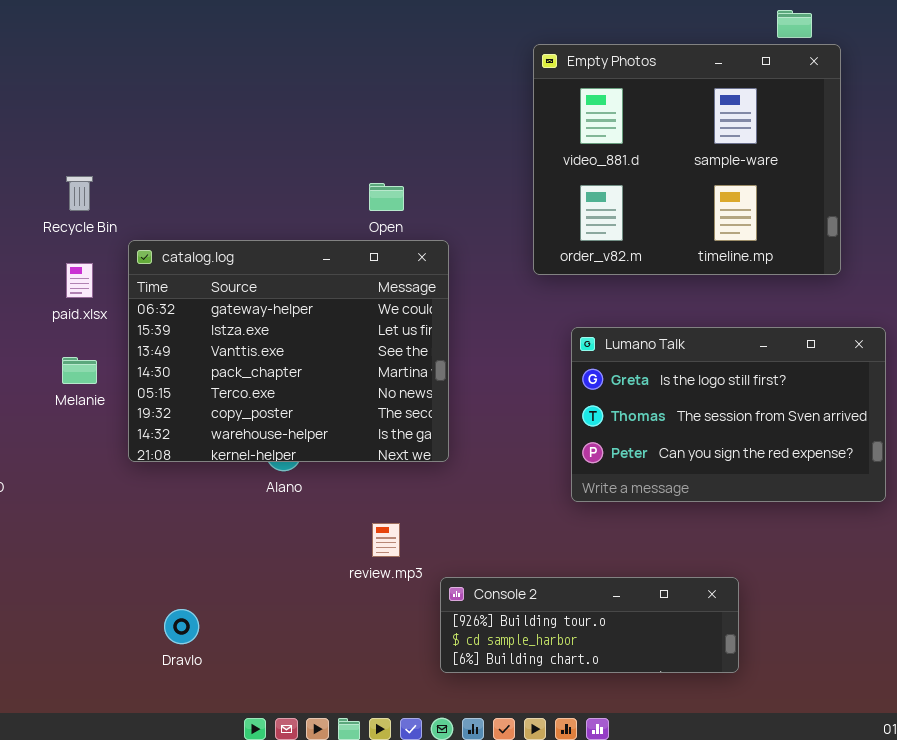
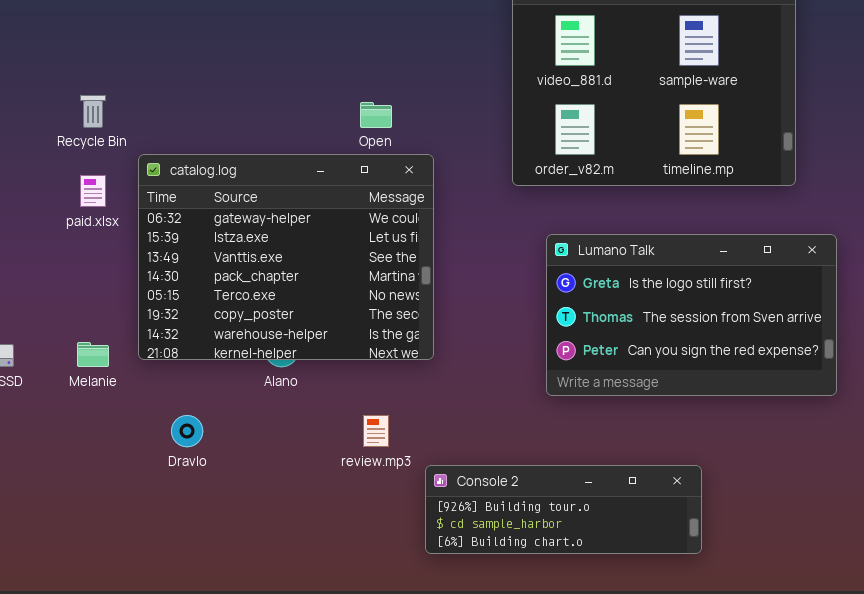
Melanie: [62,357,97,384] -> [77,342,109,367], moved
Dravlo: [164,609,199,644] -> [171,415,203,447], moved

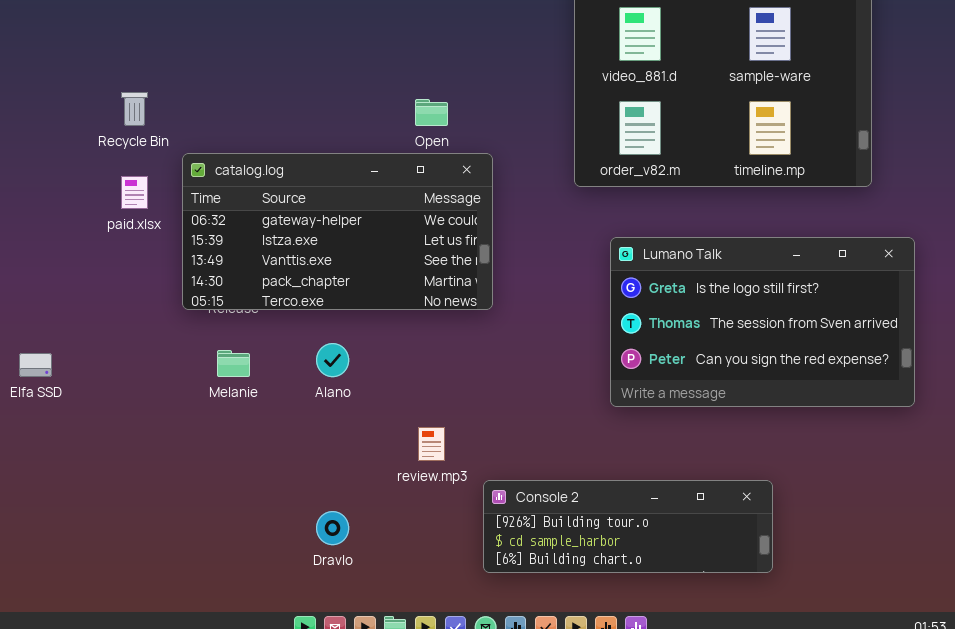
catalog.log: [138,154,434,360] -> [182,153,493,310], resized
Melanie: [77,342,109,367] -> [217,350,250,377], moved
Dravlo: [171,415,203,447] -> [316,511,349,545], moved

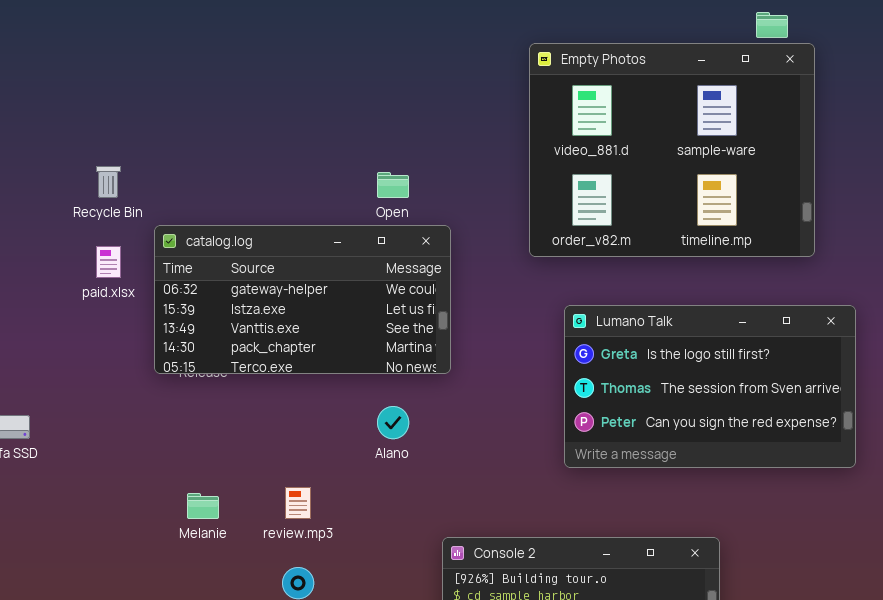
Alano: [316,343,349,377] -> [377,406,409,439], moved
Melanie: [217,350,250,377] -> [187,493,219,519], moved
review.mp3: [418,427,445,461] -> [285,487,311,519], moved

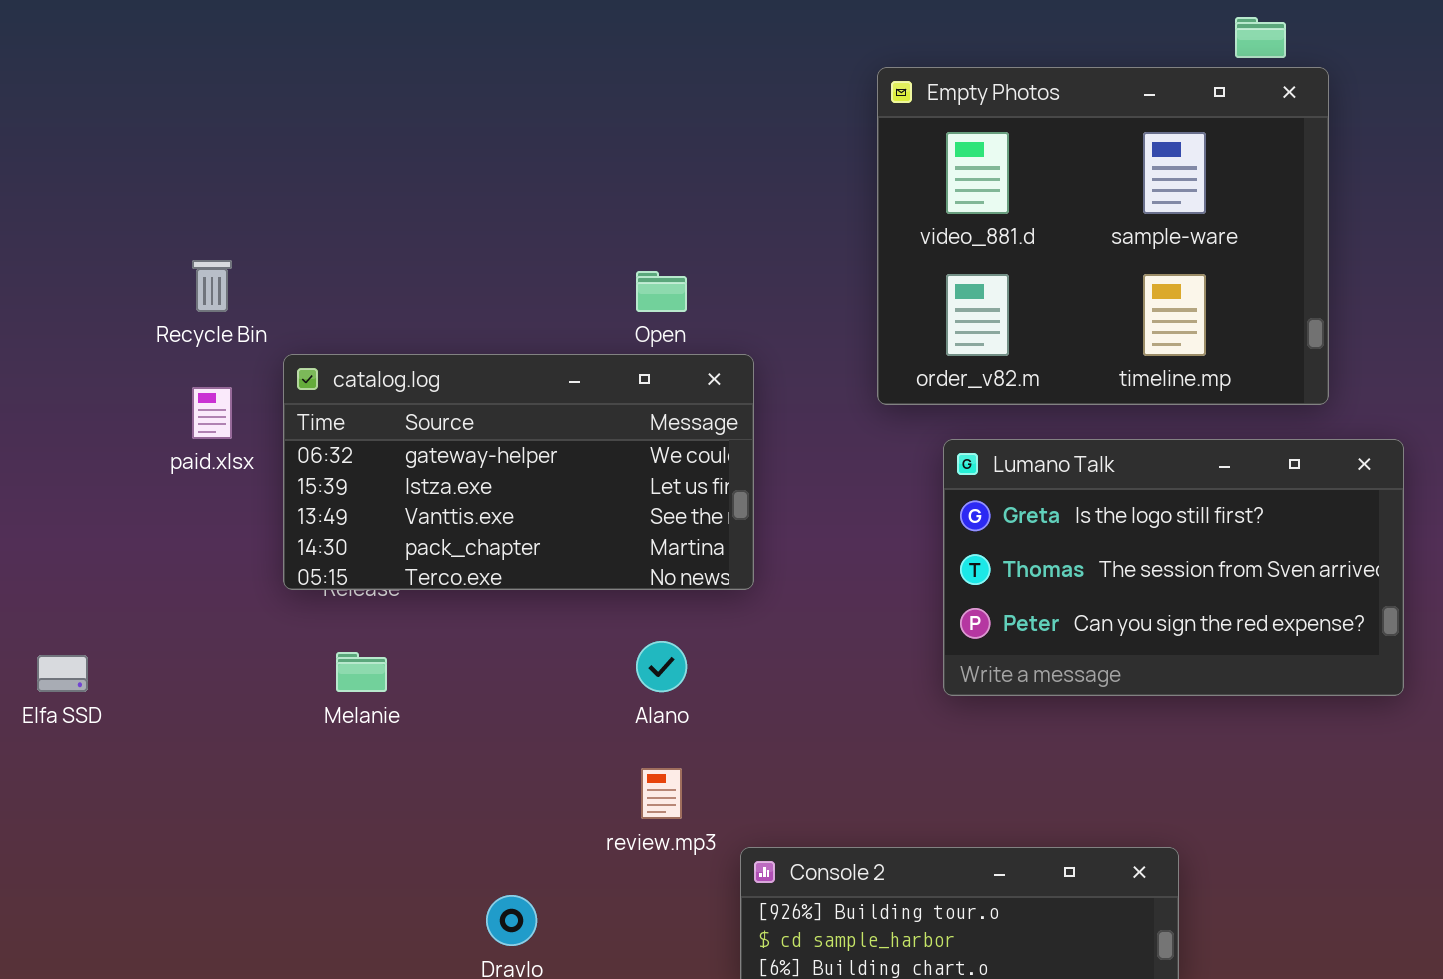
Lumano Talk: [564,305,856,468] -> [943,439,1404,696], moved
review.mp3: [285,487,311,519] -> [641,768,682,819], moved
Melanie: [187,493,219,519] -> [336,652,387,692], moved

